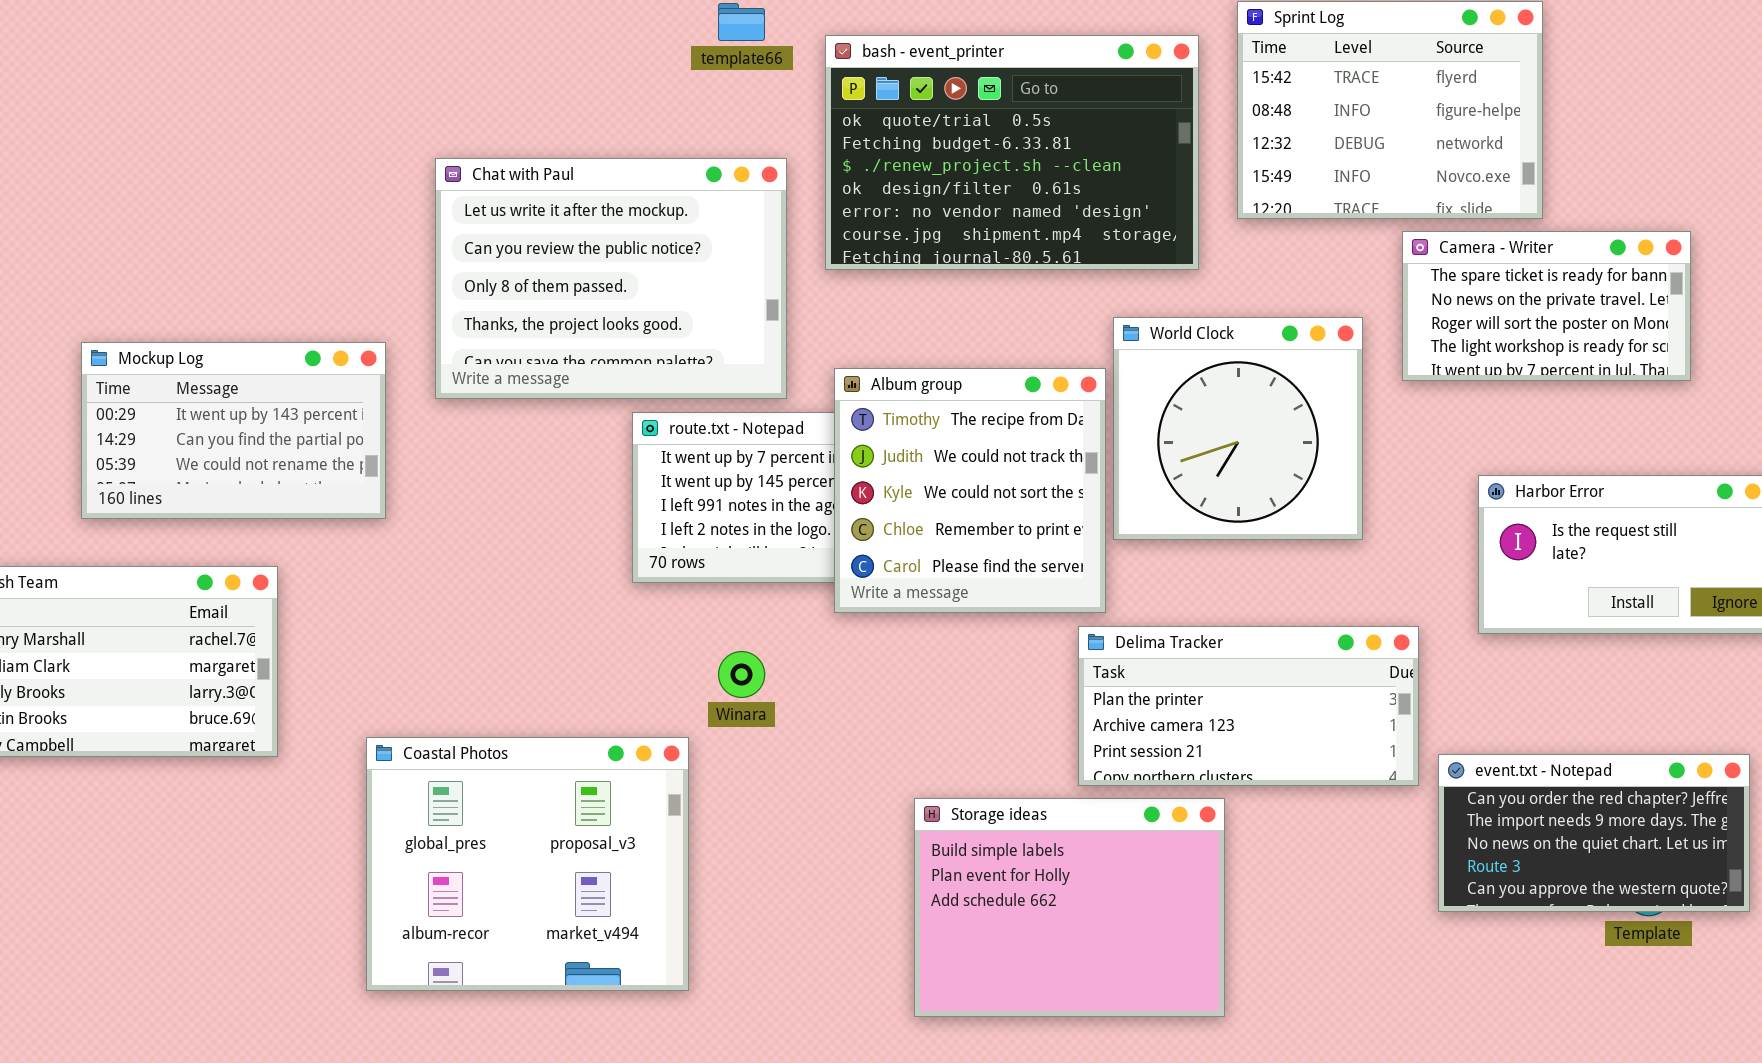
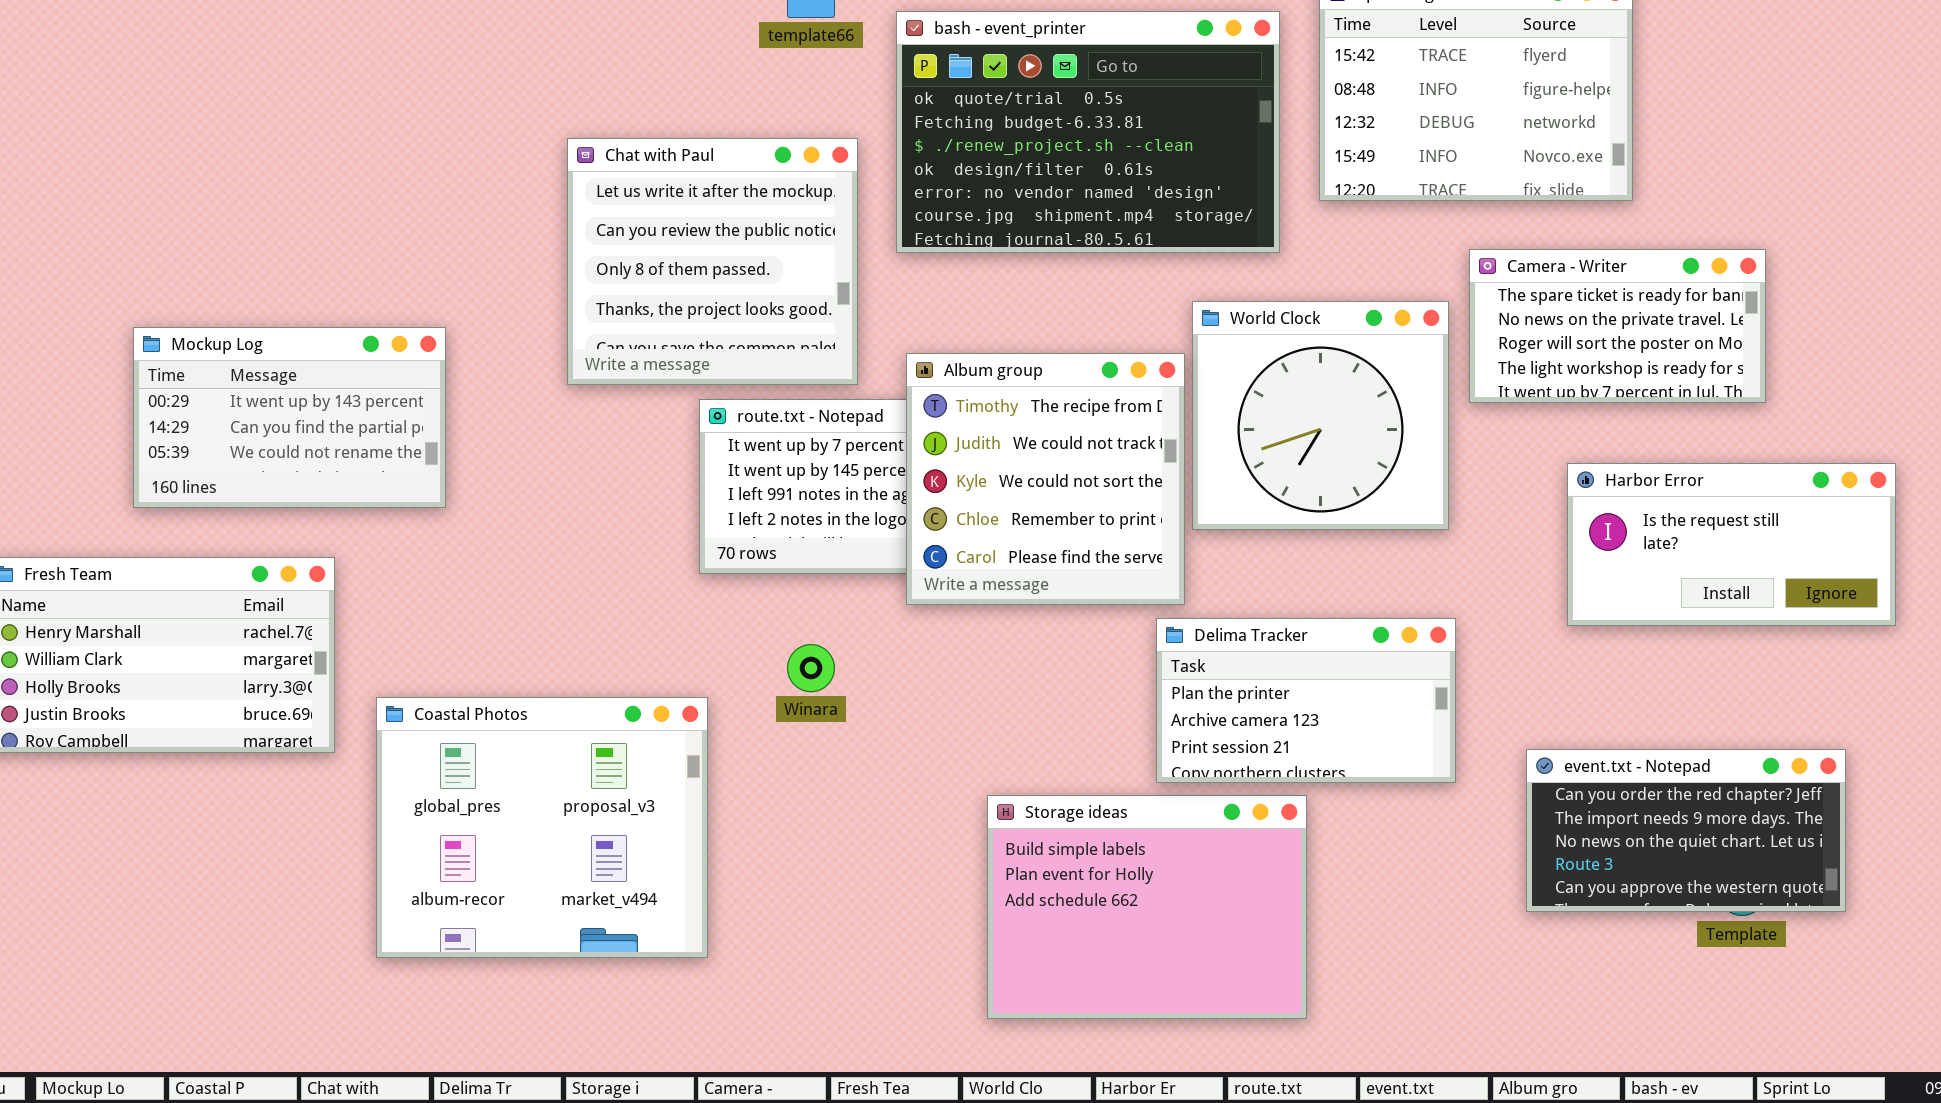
Chat with Paul: [435,158,787,399] -> [567,138,858,385], resized
Camera - Writer: [1402,231,1691,381] -> [1469,249,1766,403], moved
Delima Tracker: [1078,626,1419,786] -> [1156,618,1456,783], resized
Coastal Photos: [366,737,689,991] -> [376,697,708,958], moved

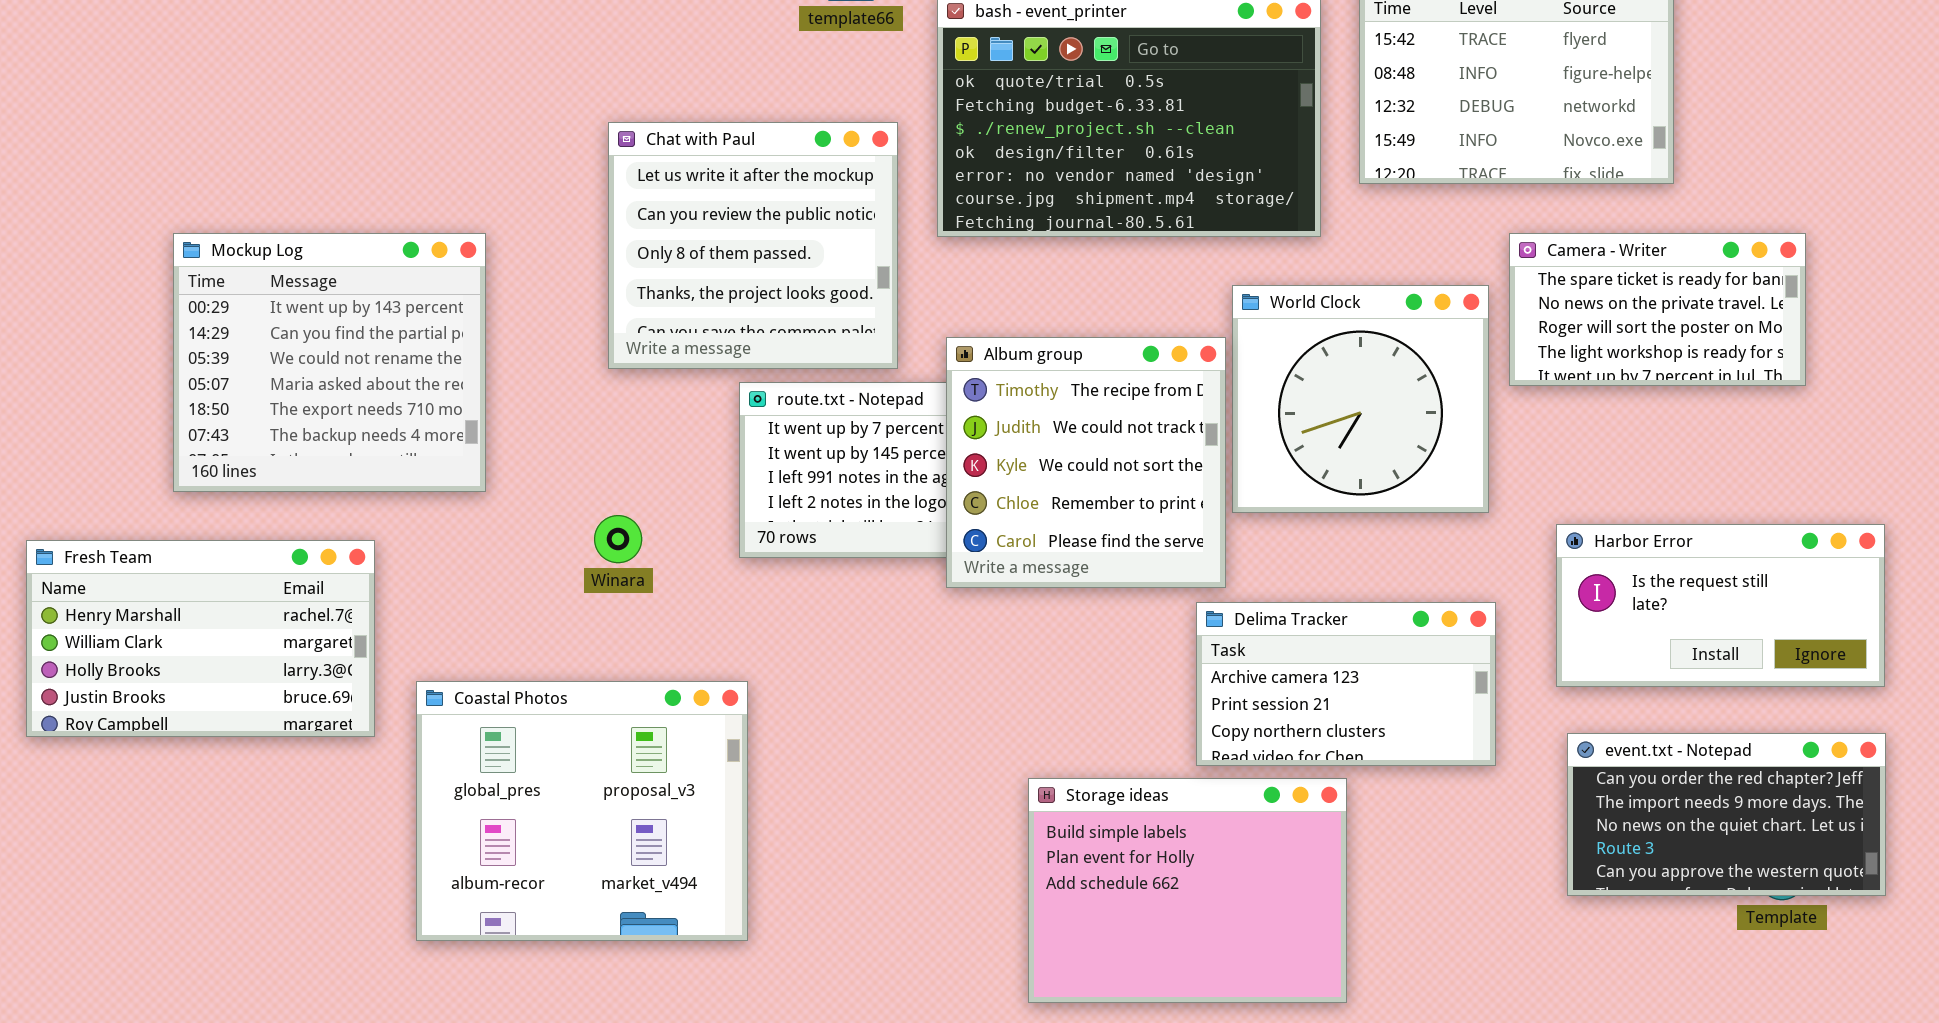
Mockup Log: [133,327,446,508] -> [173,233,486,492], resized
Harbor Error: [1567,463,1896,626] -> [1556,524,1885,687], moved
Delima Tracker: [1156,618,1456,783] -> [1196,602,1496,766], scrolled down 1 row
Winara: [787,644,835,692] -> [594,515,642,563], moved

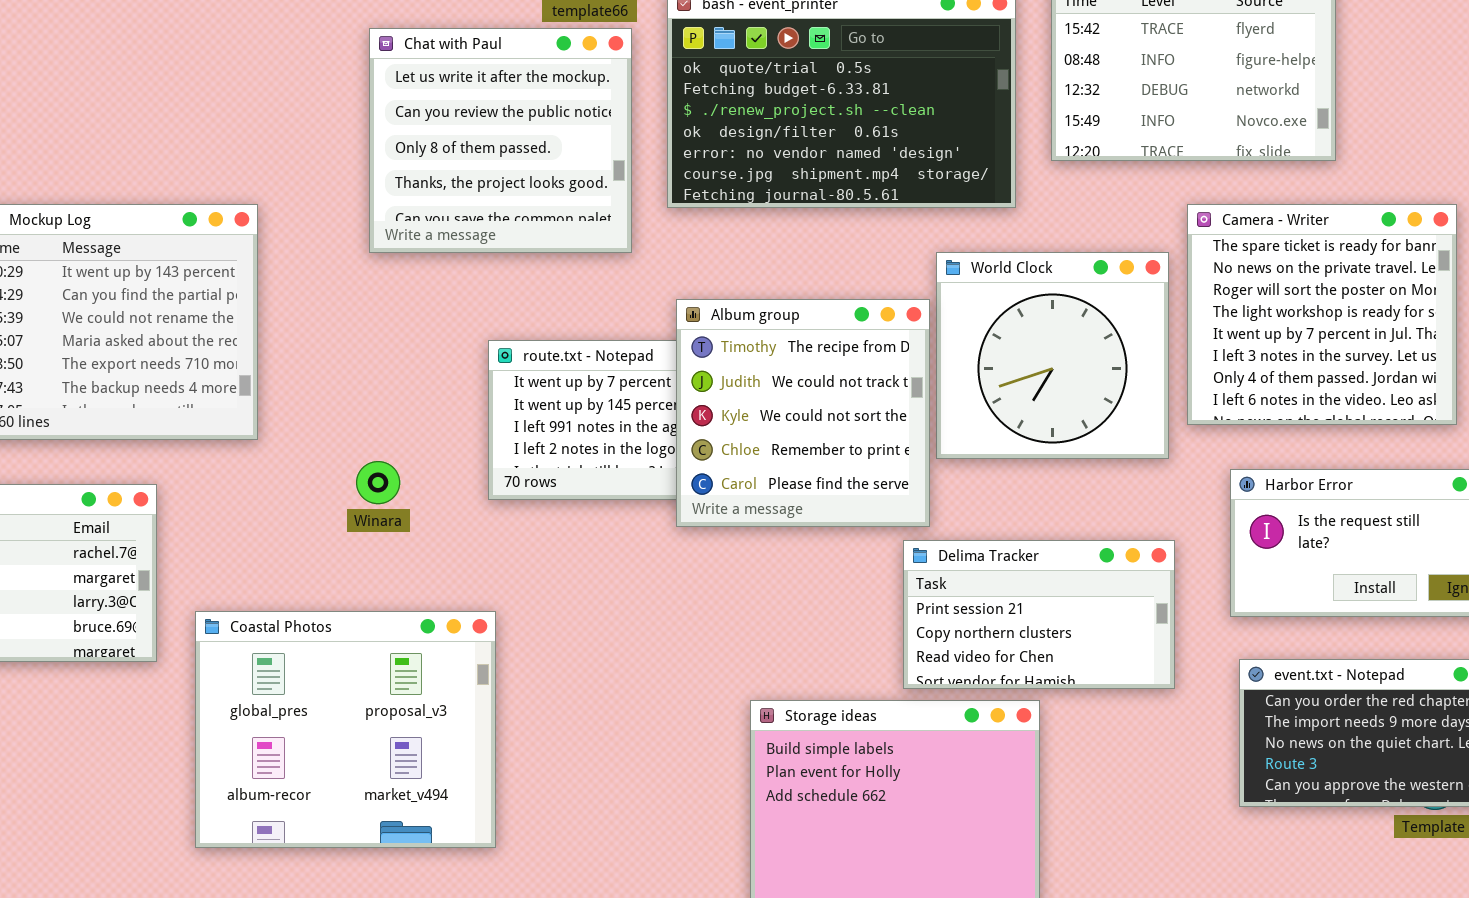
Chat with Paul: [608,122,898,369] -> [369,28,632,253], moved
Camera - Writer: [1509,233,1806,386] -> [1187,204,1457,425], resized
Delima Tracker: [1196,602,1496,766] -> [903,540,1175,689], scrolled down 1 row

